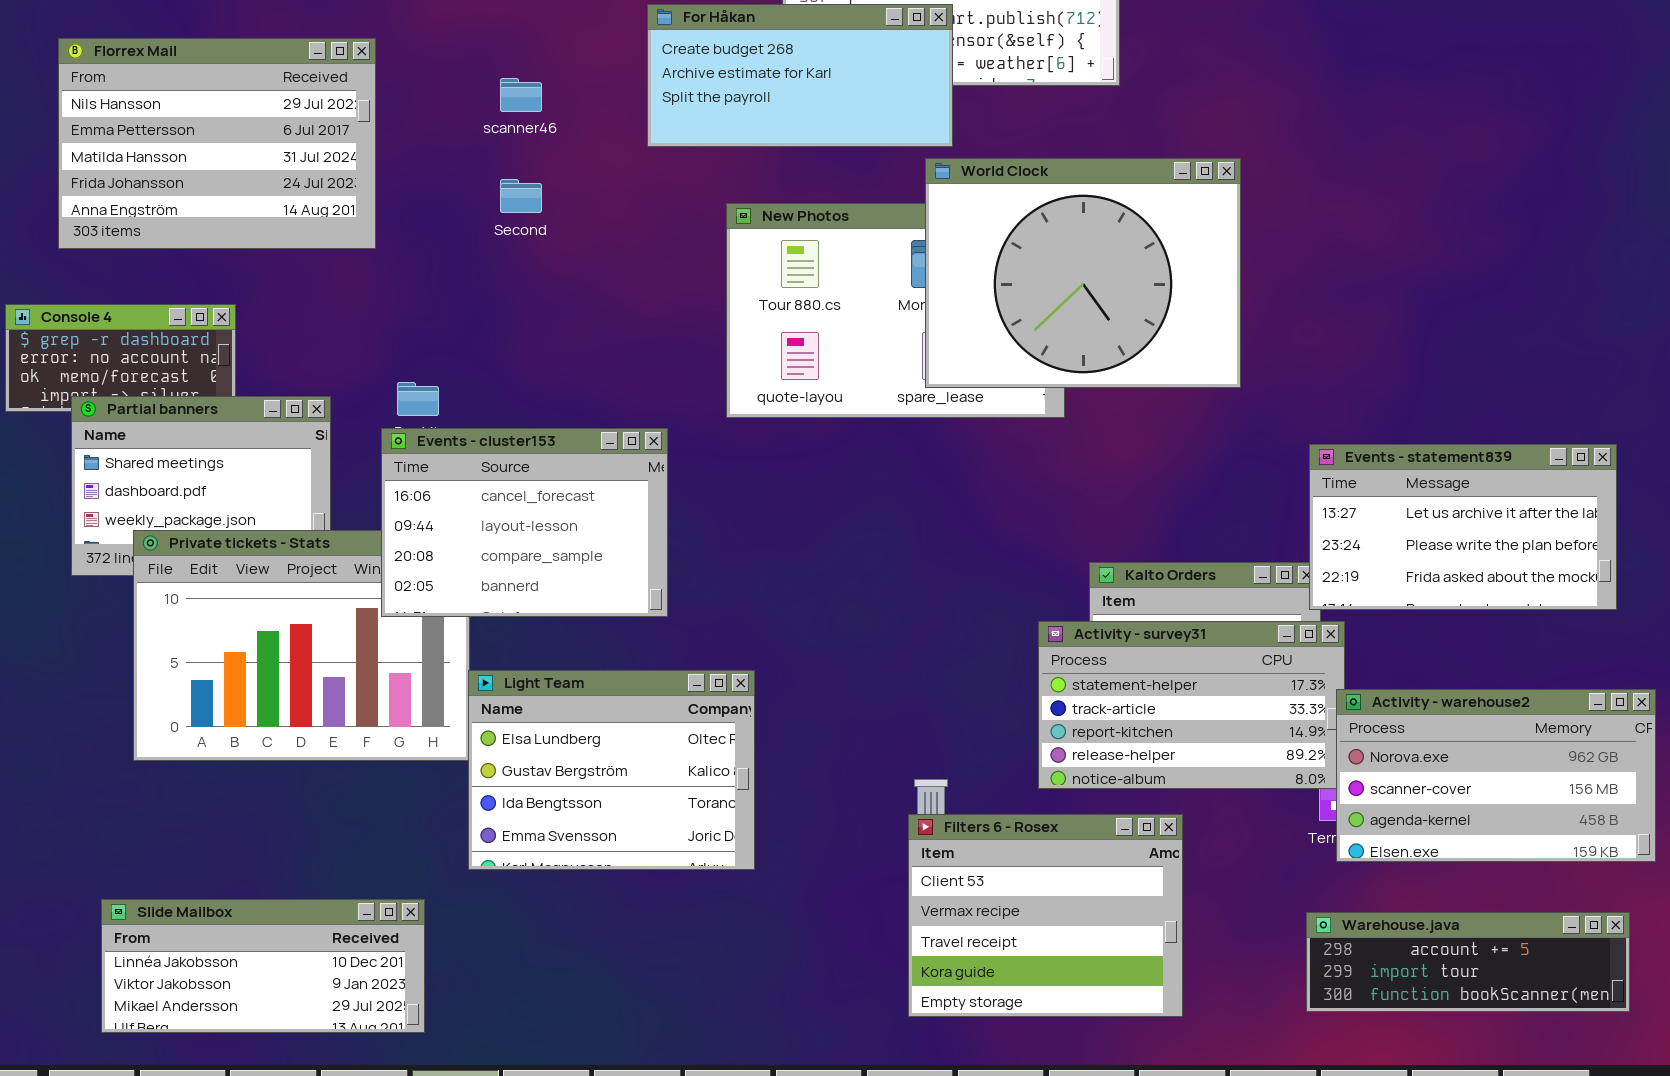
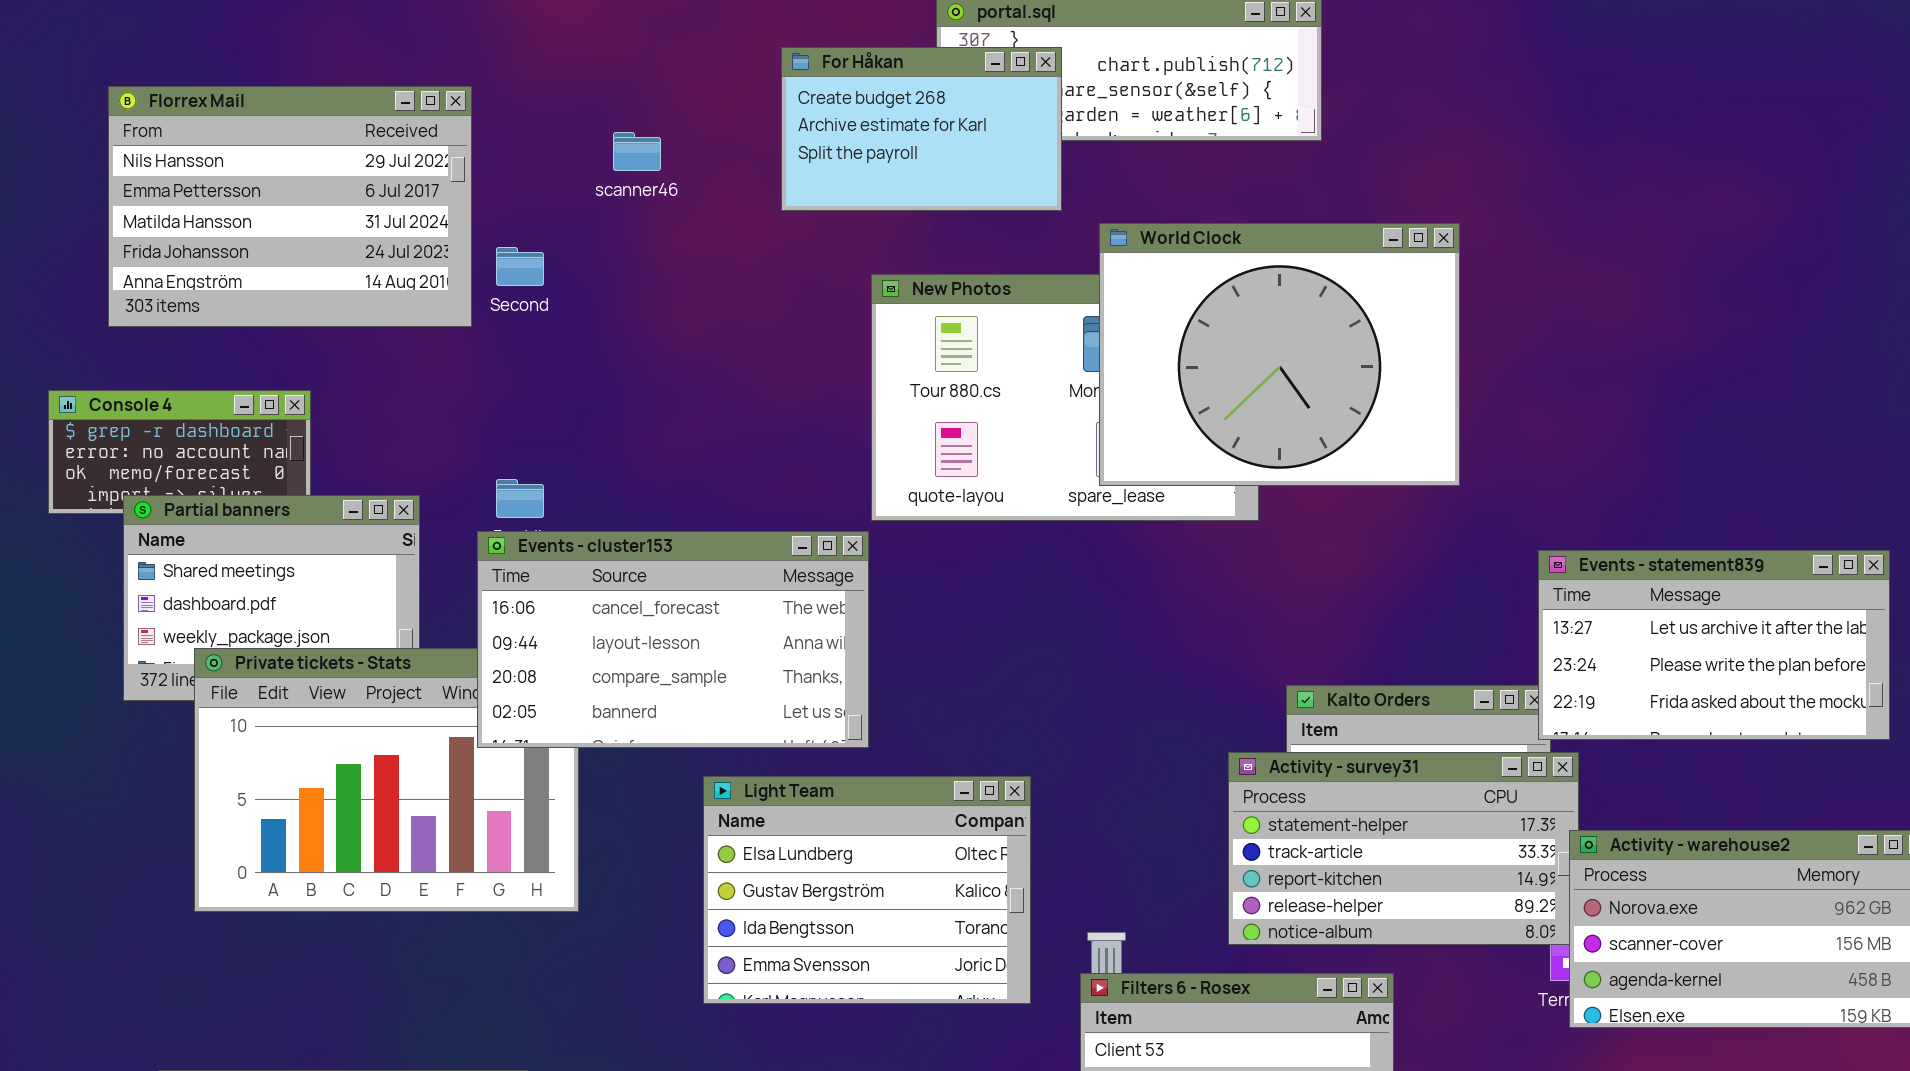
For Håkan: [647,4,953,147] -> [781,47,1062,211], resized
Second: [500,179,542,213] -> [496,247,544,286], moved
Events - cluster153: [381,428,668,617] -> [477,531,869,748], resized
Light Team: [468,670,755,870] -> [703,776,1031,1004], moved

